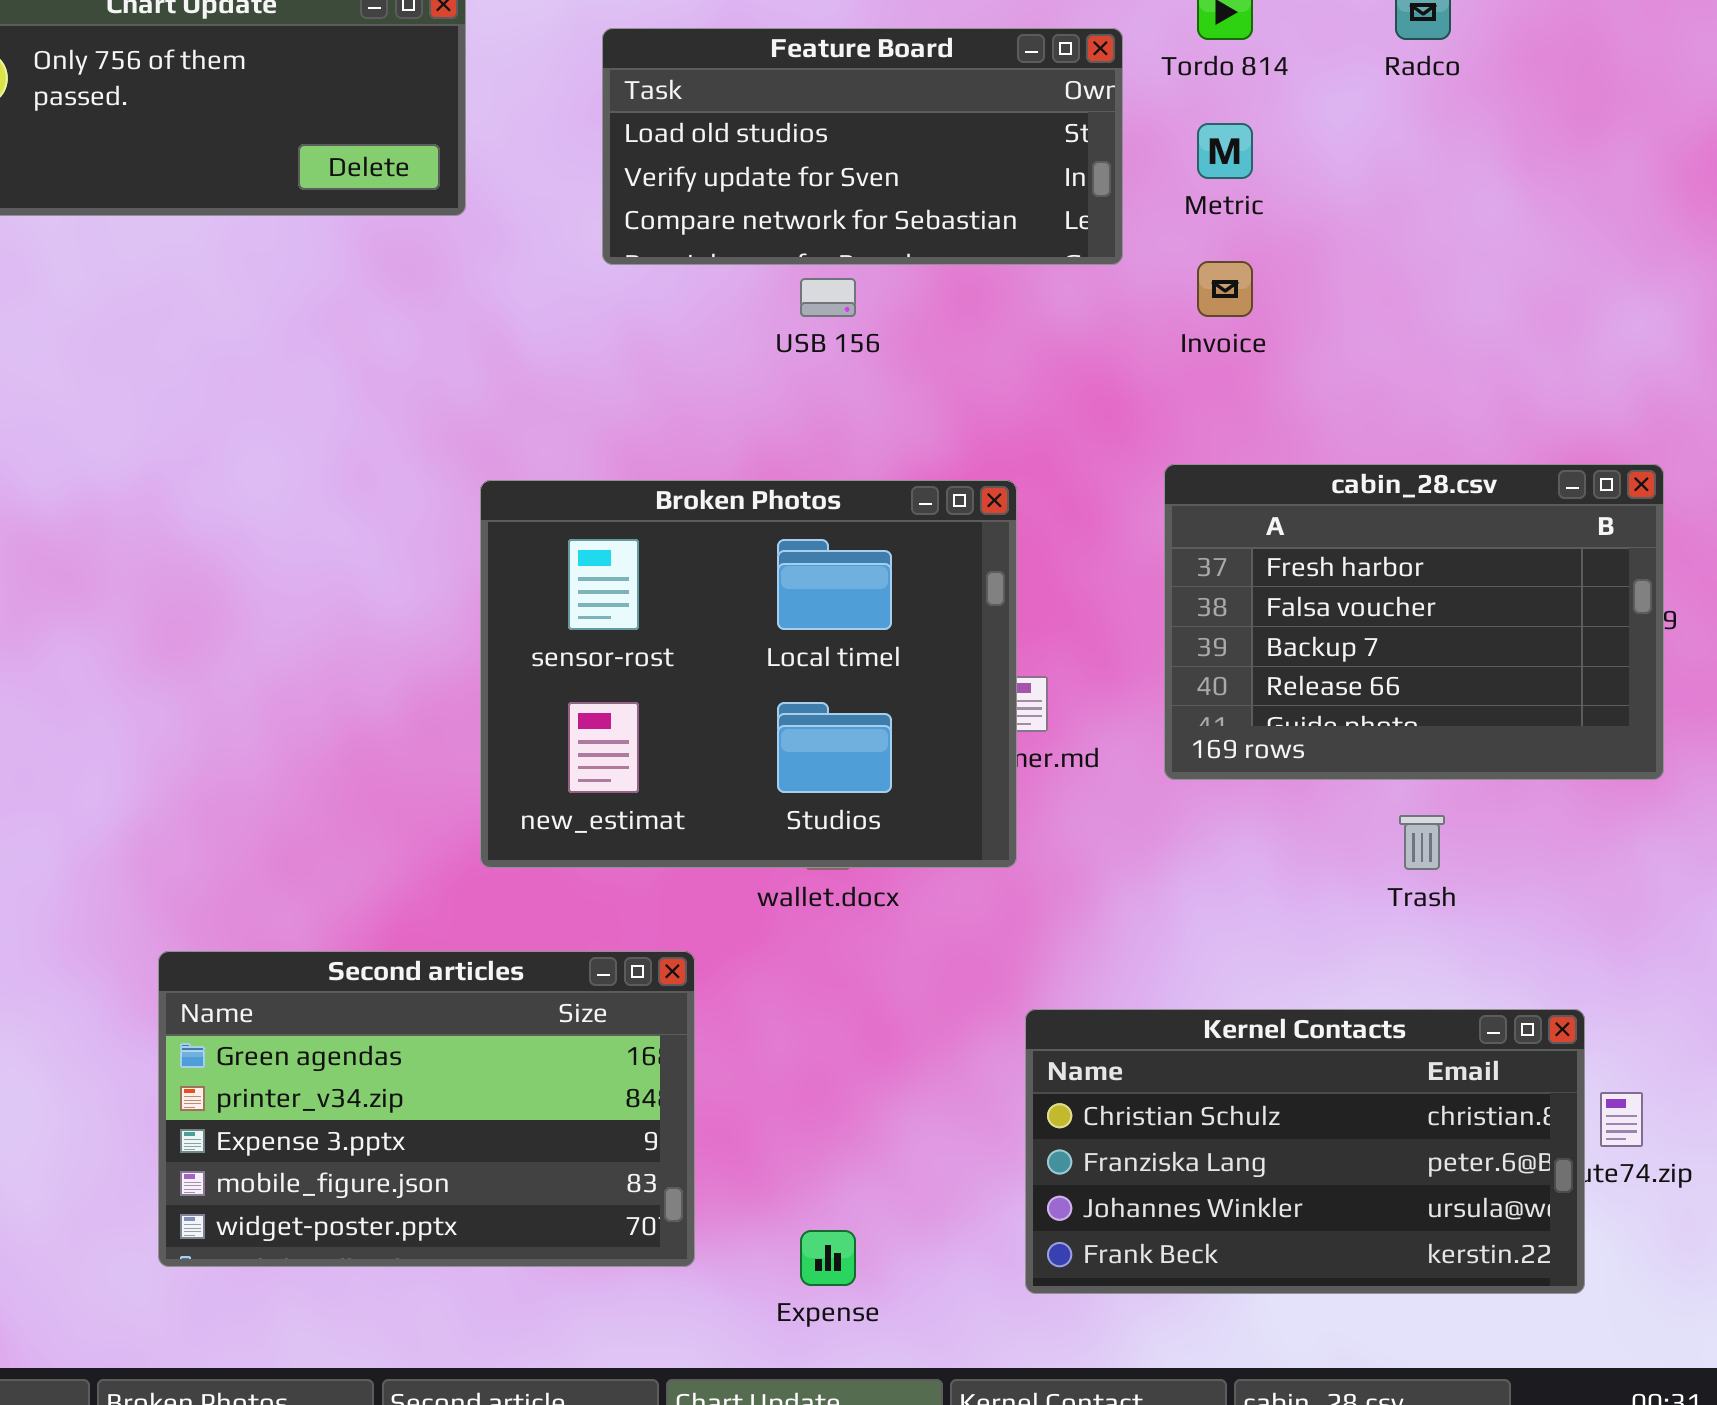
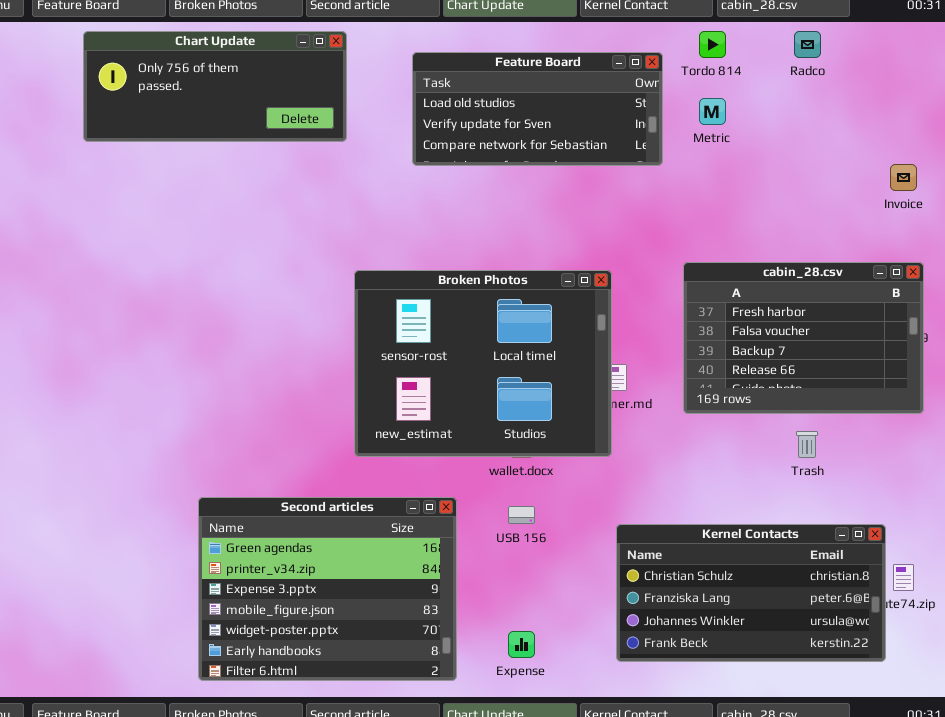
Invoice: [1197,261,1253,317] -> [890,164,917,191], moved
USB 156: [800,278,856,317] -> [508,506,535,524], moved
Second articles: [158,951,695,1267] -> [198,497,457,681], resized

